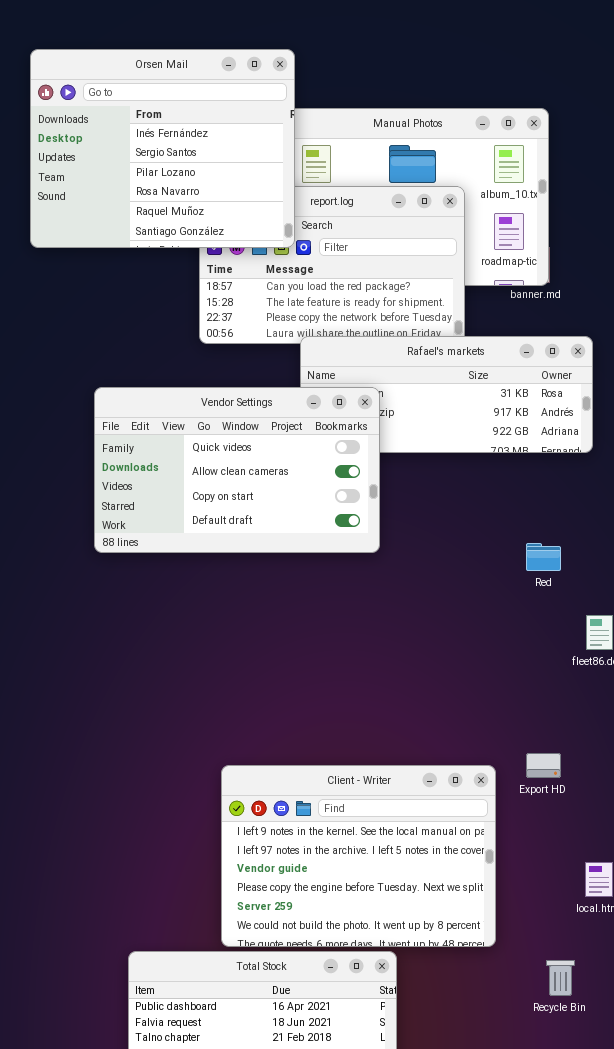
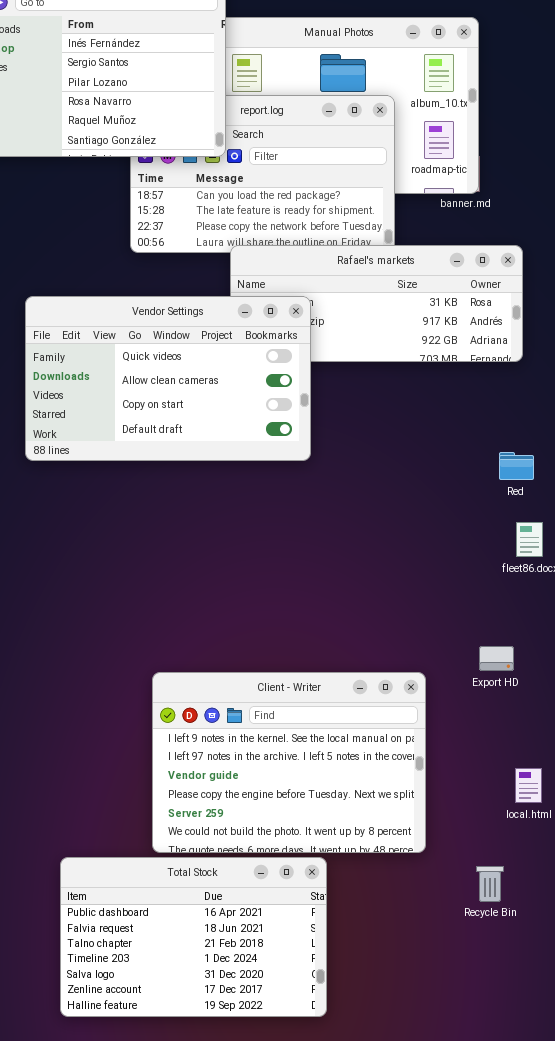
Red: [526,543,561,571] -> [499,452,534,480], moved
Export HD: [526,753,561,778] -> [479,646,514,671], moved

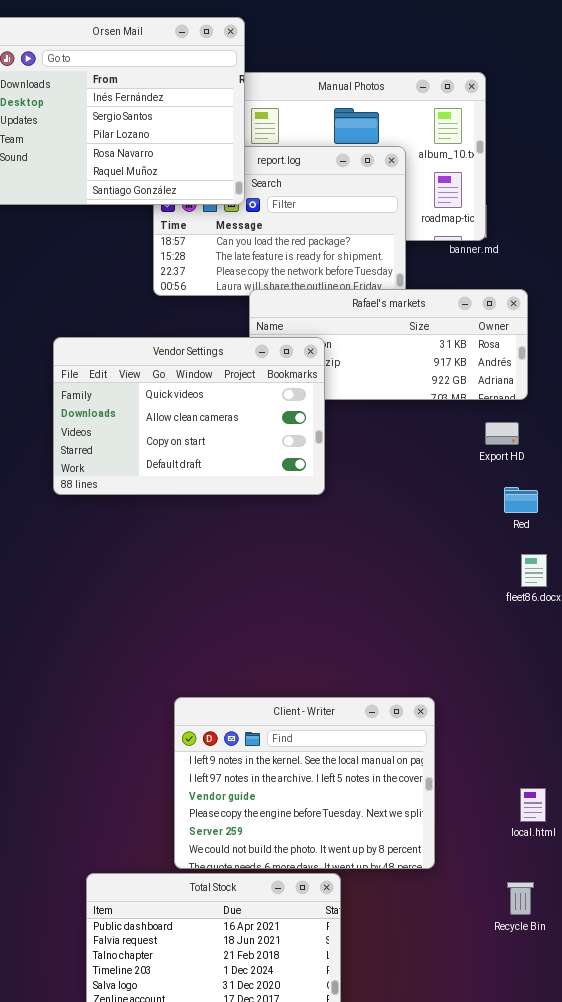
Export HD: [479,646,514,671] -> [485,422,519,445], moved
Recycle Bin: [476,866,504,902] -> [507,882,534,915], moved

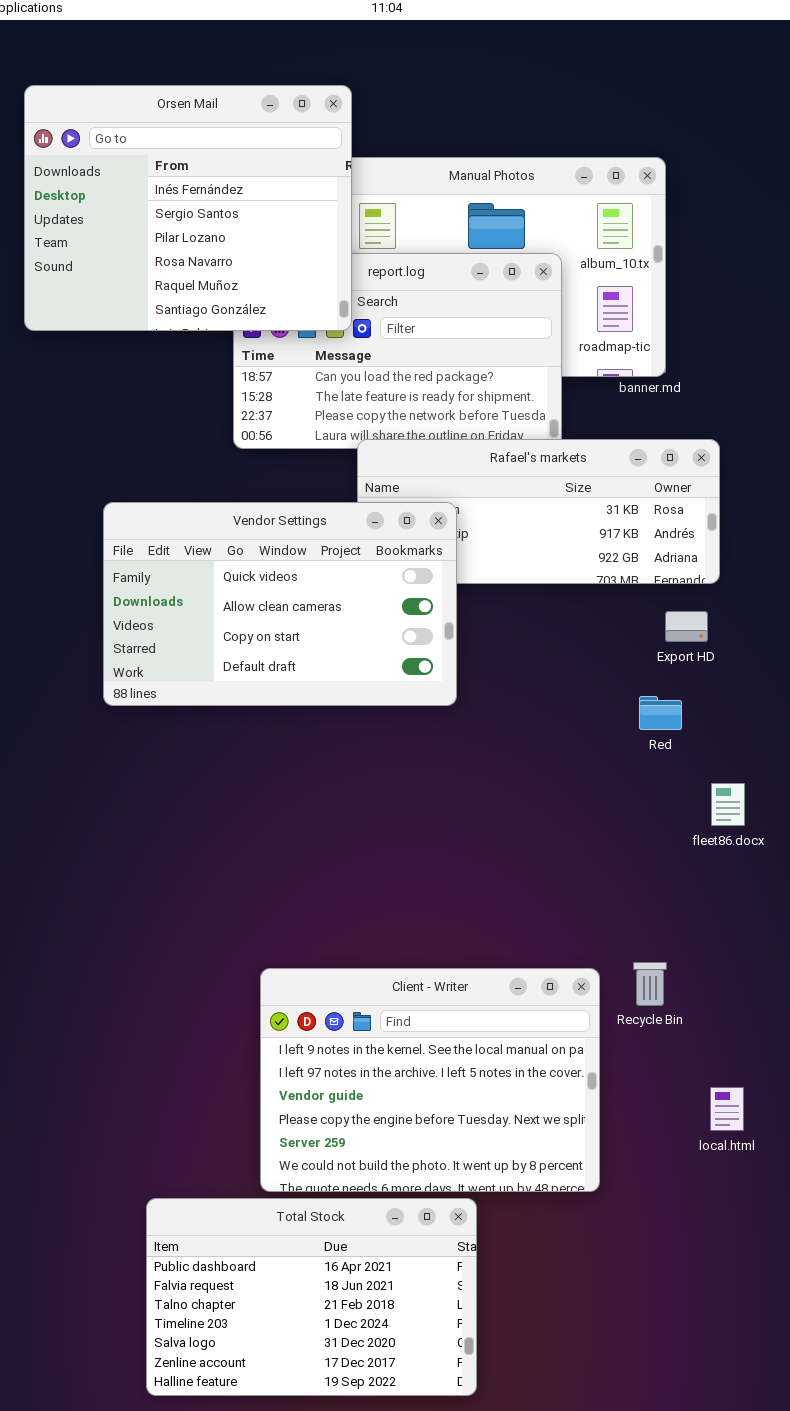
Red: [504,487,538,513] -> [639,696,682,730], moved
Recycle Bin: [507,882,534,915] -> [633,962,667,1006], moved

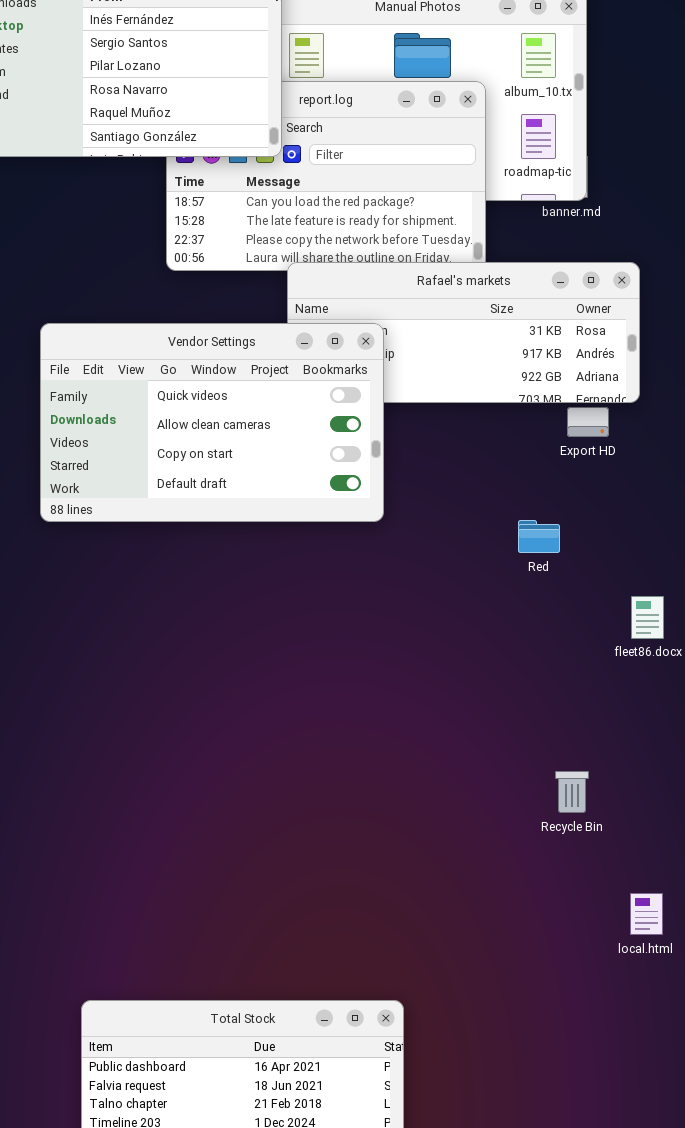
Export HD: [665,611,708,642] -> [567,407,609,437], moved
Red: [639,696,682,730] -> [518,520,560,553], moved
Client - Writer: [260,968,600,1192] -> none, closed

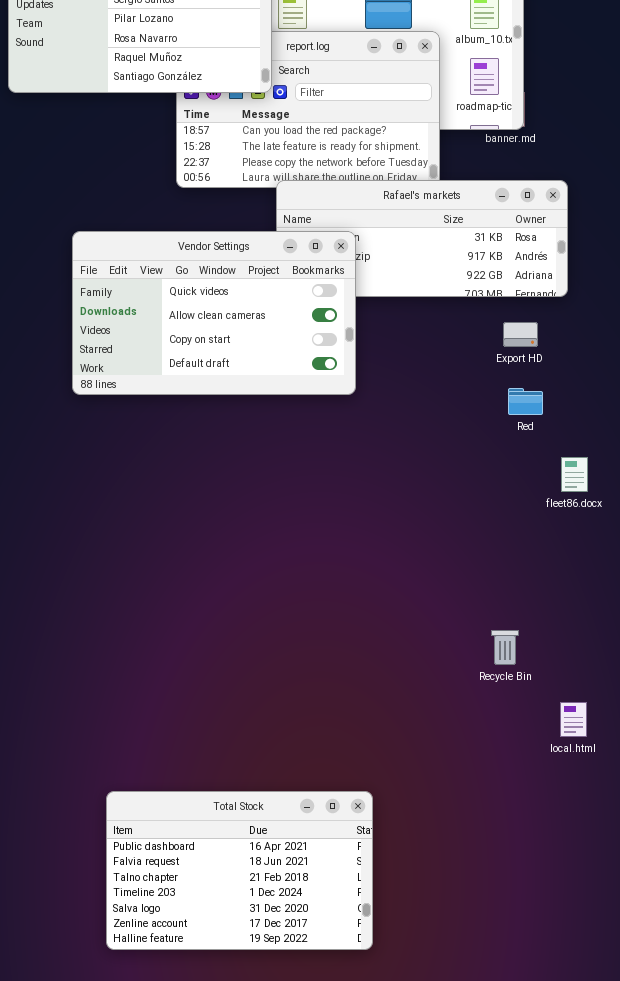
Export HD: [567,407,609,437] -> [503,322,538,347], moved
Red: [518,520,560,553] -> [508,388,543,415], moved
Recycle Bin: [555,771,589,813] -> [491,630,519,665], moved

